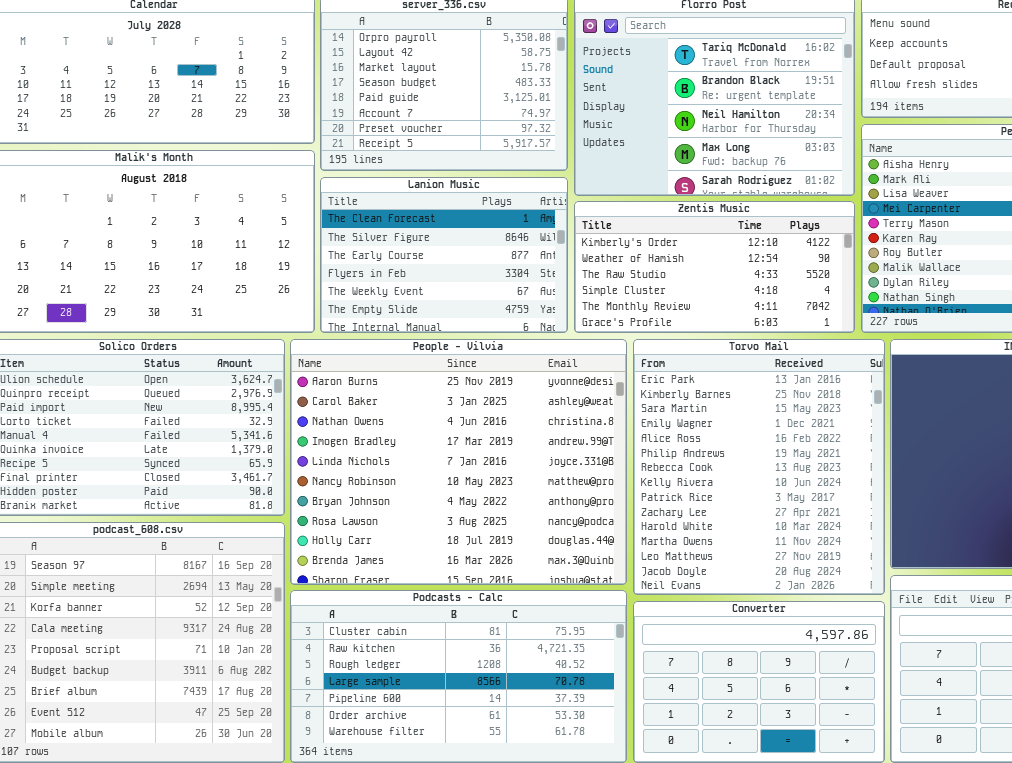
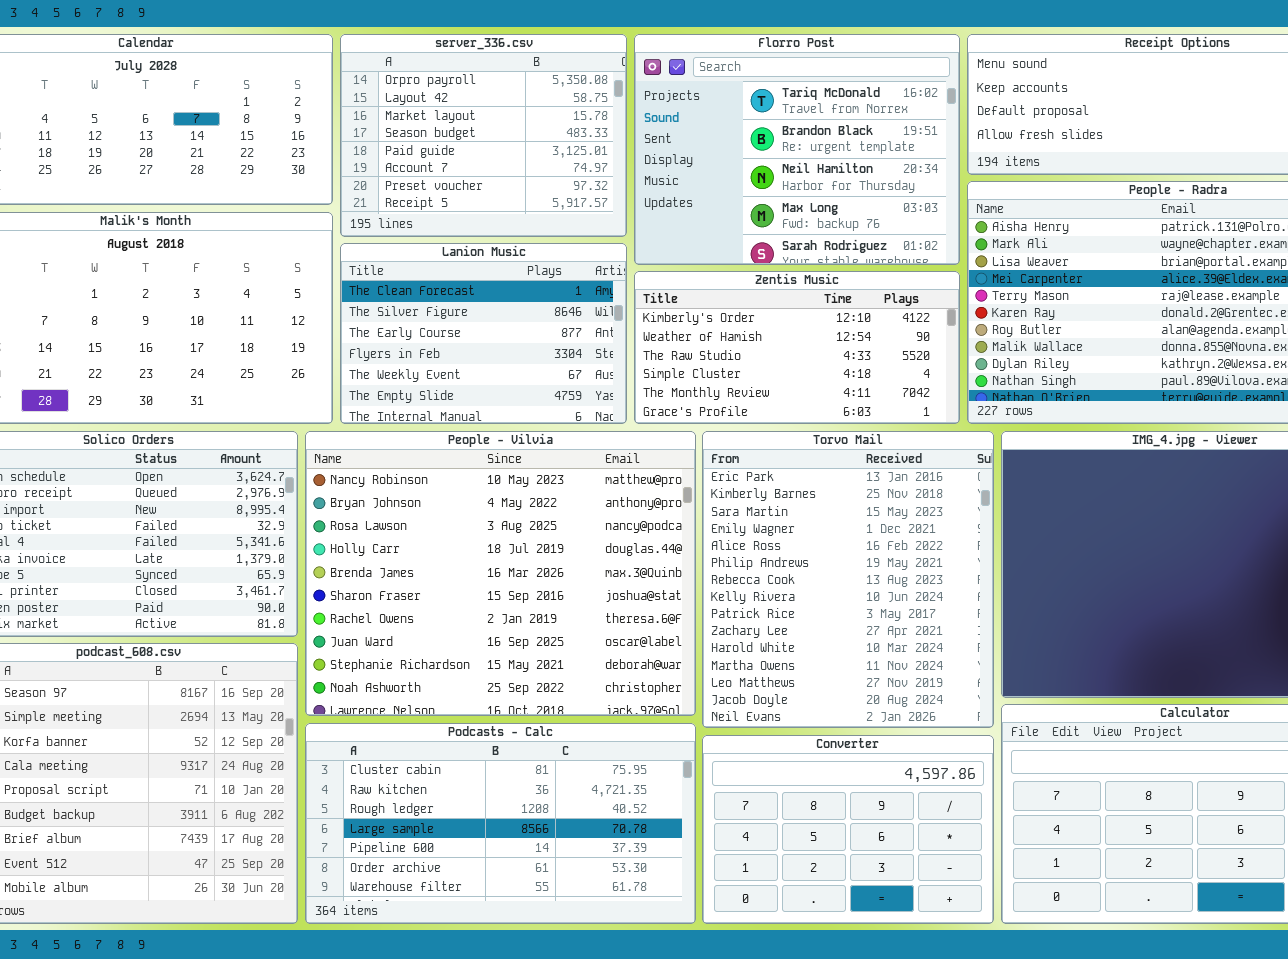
People - Vilvia: [290,339,627,585] -> [305,431,696,716], scrolled down 5 rows

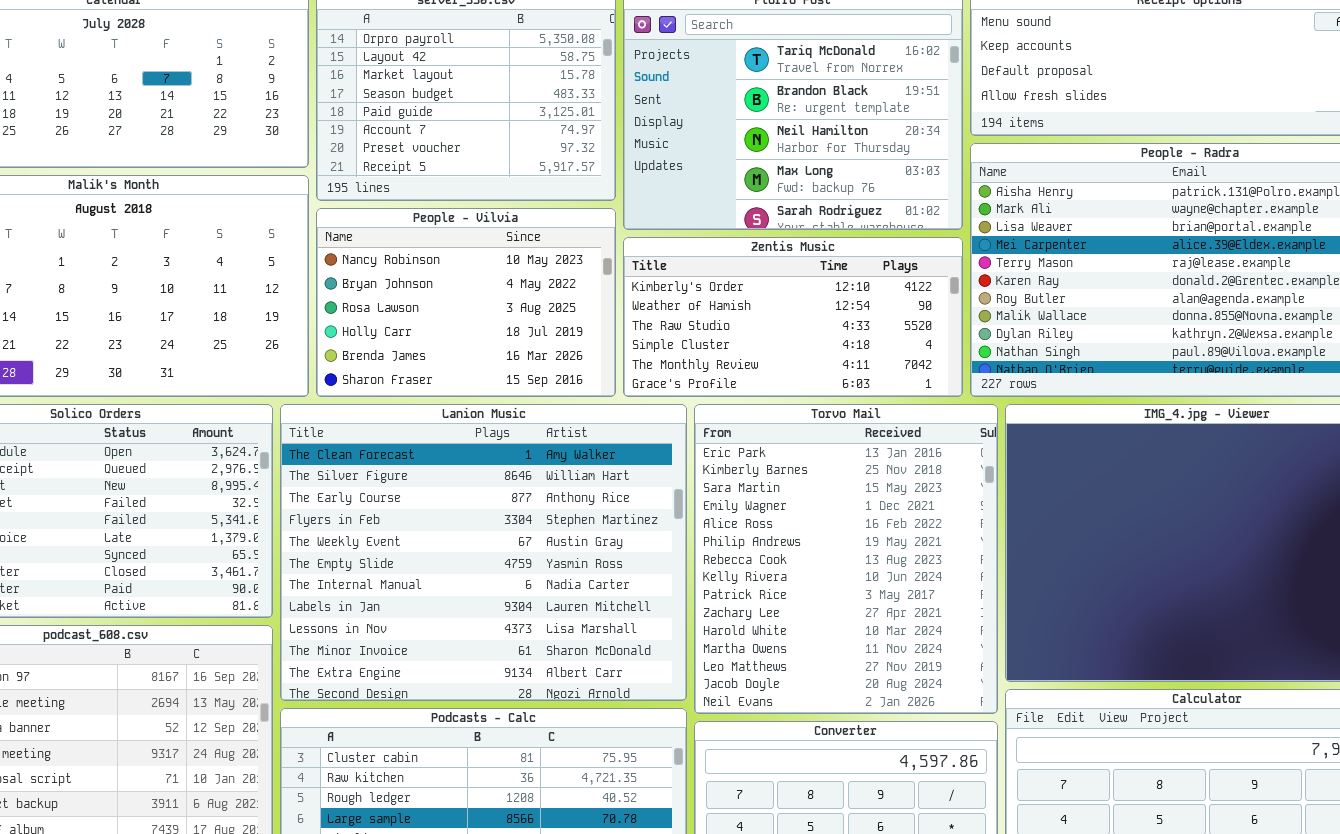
Lanion Music: [340,243,627,424] -> [280,404,687,701], moved, resized
People - Vilvia: [305,431,696,716] -> [316,208,616,397], moved, resized

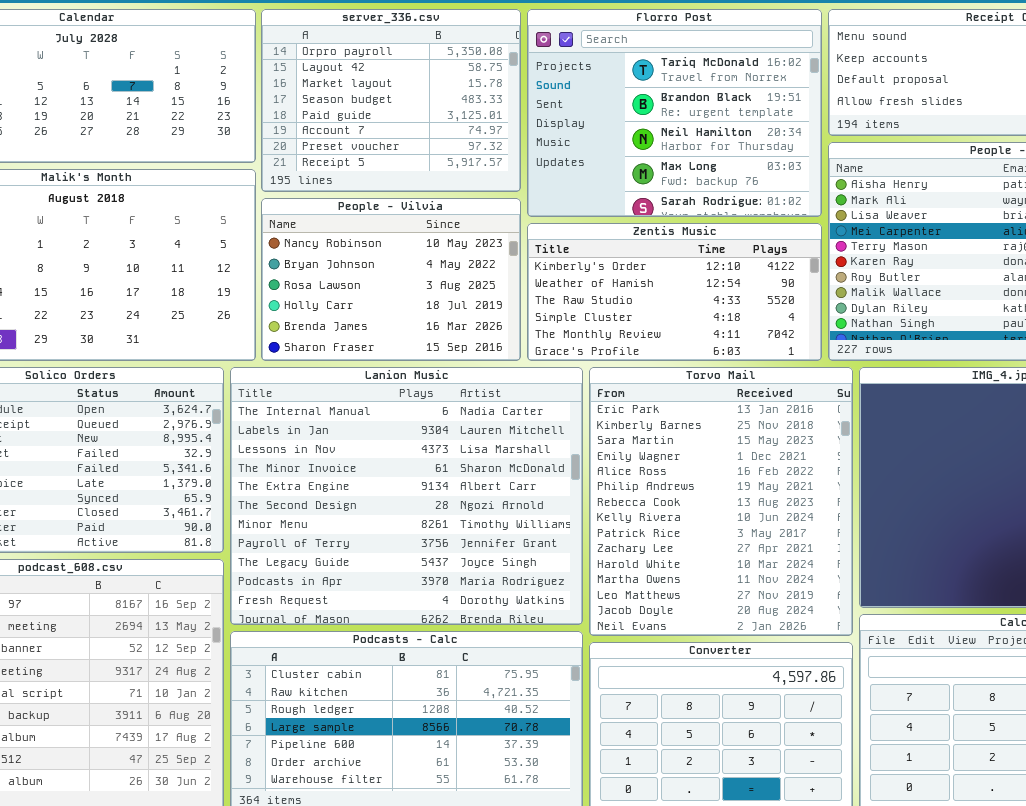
Lanion Music: [280,404,687,701] -> [230,367,583,625], scrolled down 6 rows

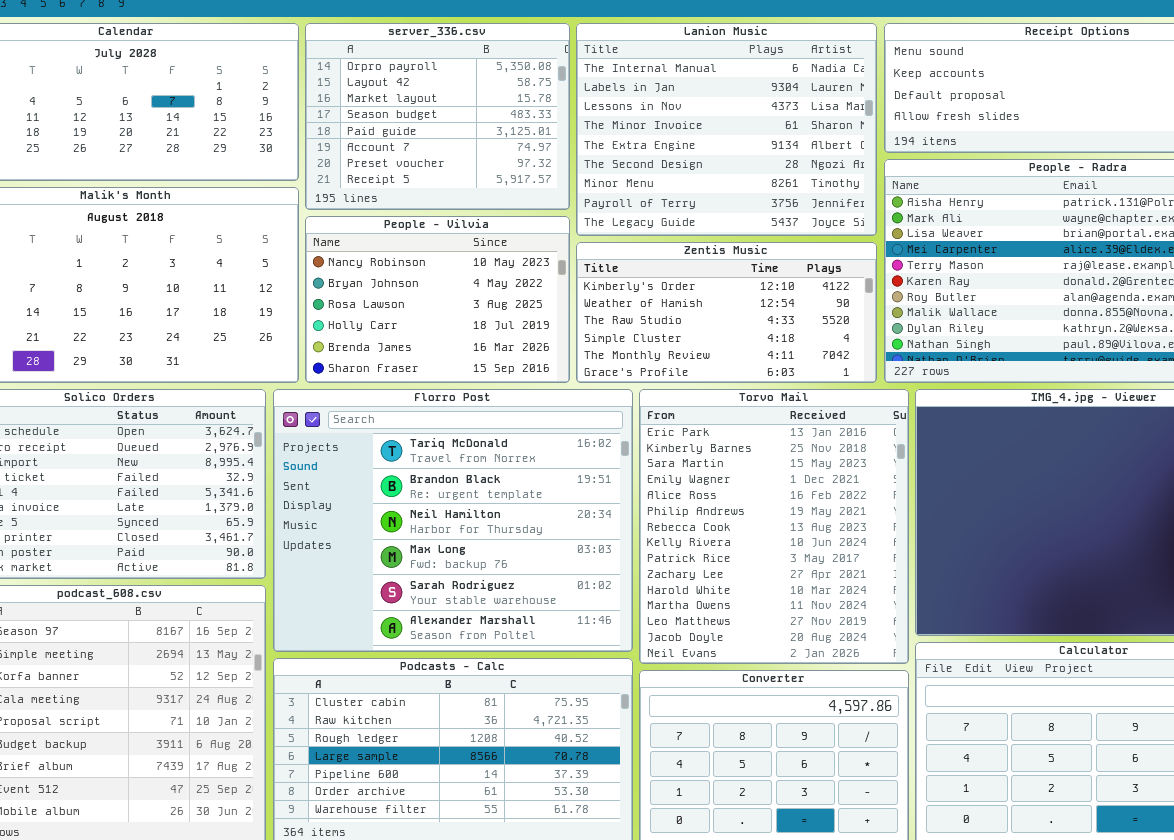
Florro Post: [527,9,822,217] -> [273,389,633,652], moved, resized
Lanion Music: [230,367,583,625] -> [576,23,877,236], moved, resized

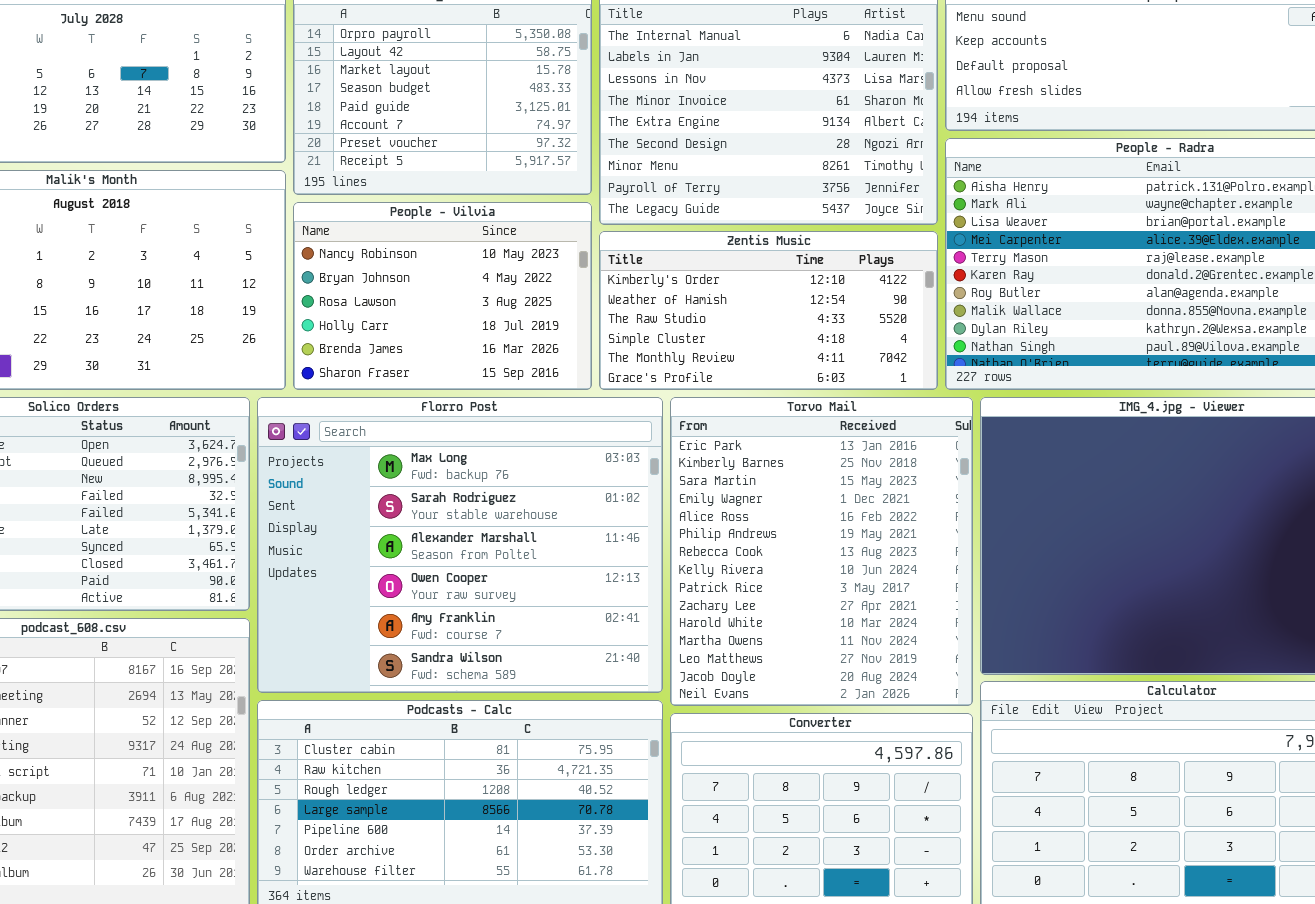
Florro Post: [273,389,633,652] -> [257,397,663,693], scrolled down 3 rows

